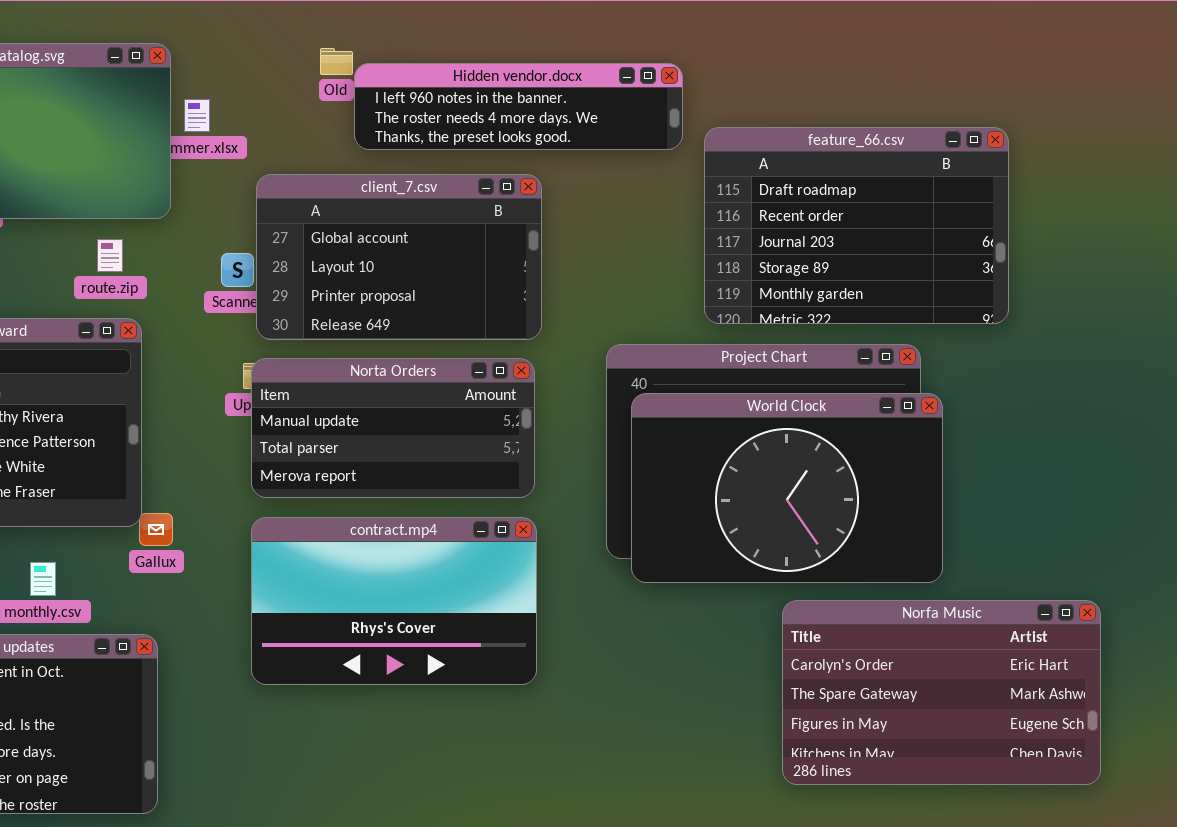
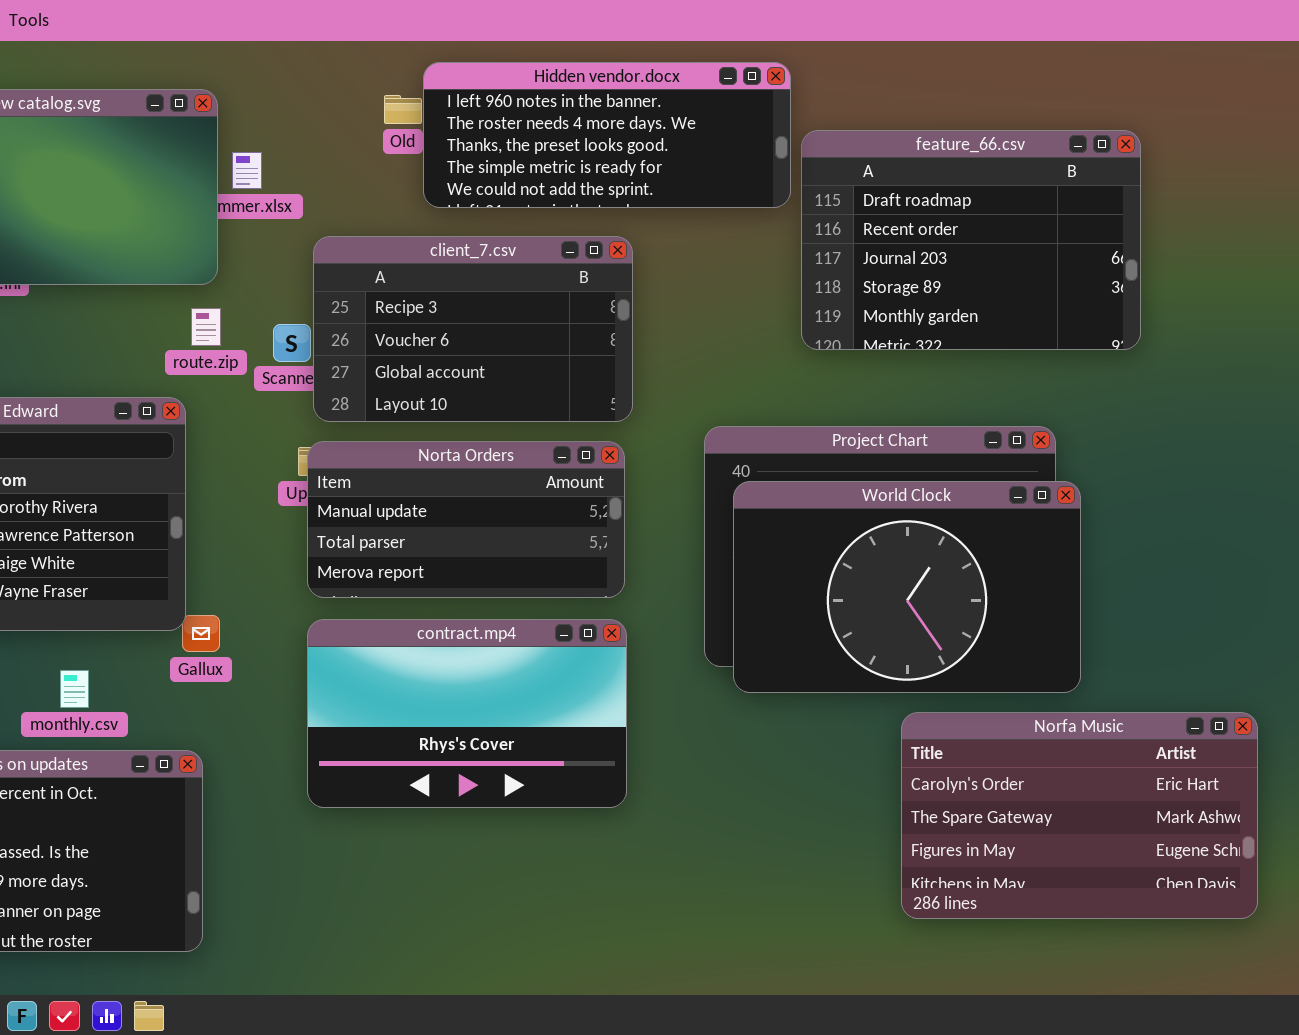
Hidden vendor.docx: [354,63,683,150] -> [423,62,791,208], resized
feature_66.csv: [704,127,1009,324] -> [801,130,1141,350], moved
client_7.csv: [256,174,542,340] -> [313,236,633,422], scrolled up 2 rows
route.zip: [97,239,123,272] -> [191,308,221,346], moved

